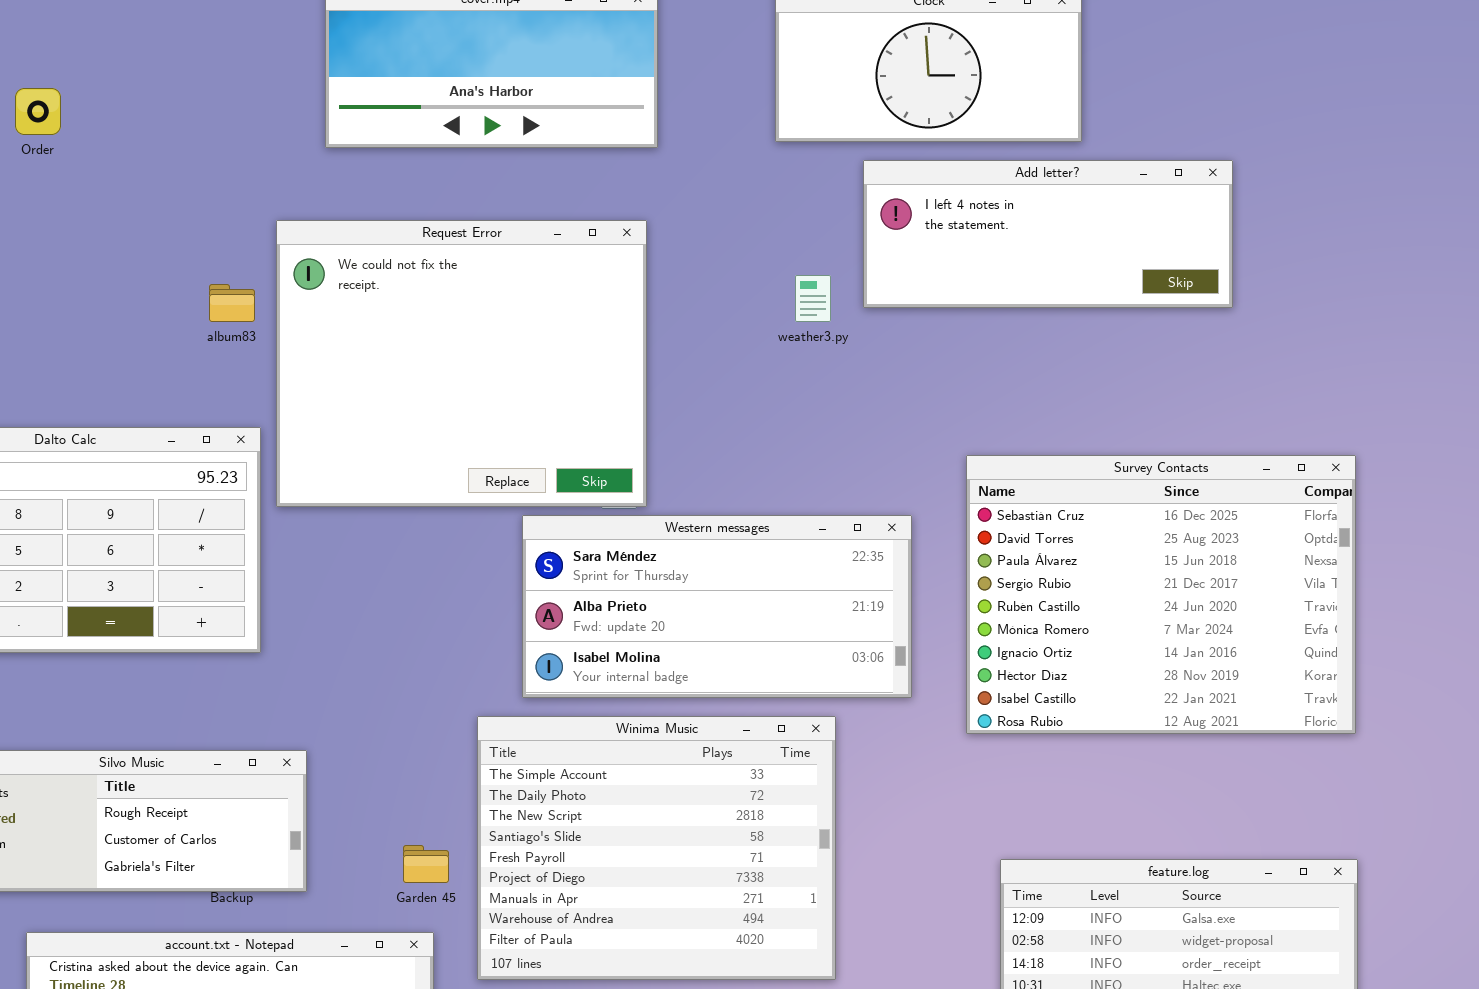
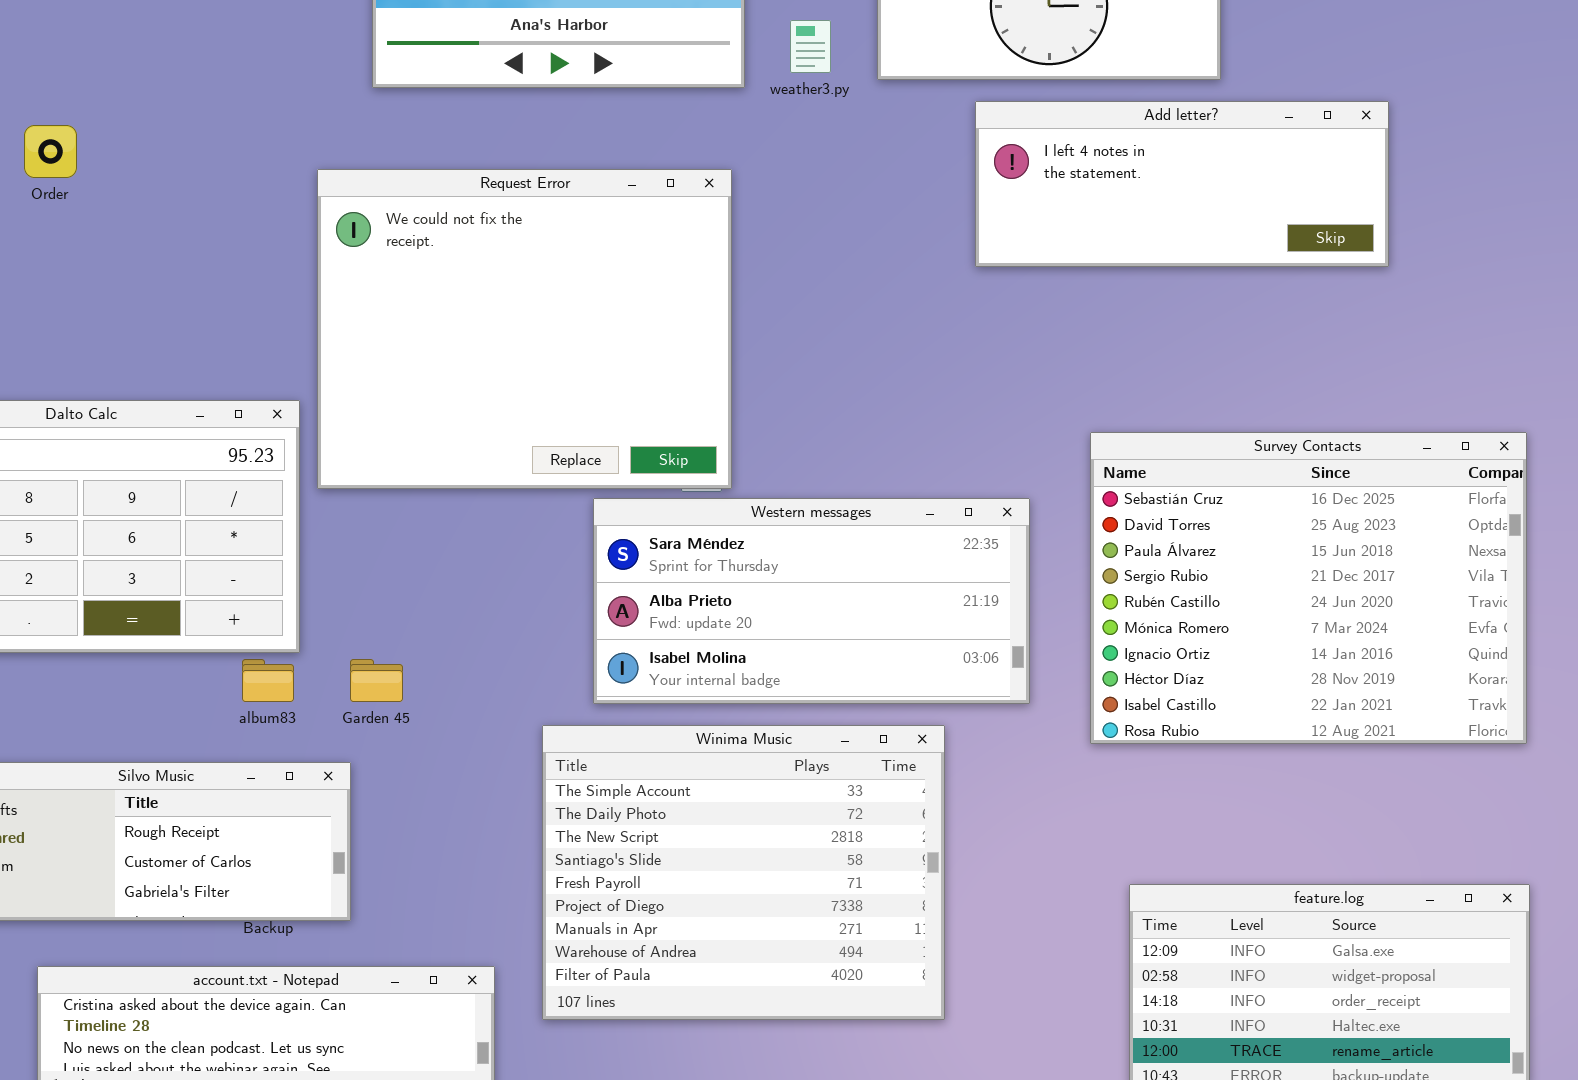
Order: [15,88,61,135] -> [24,125,77,178], moved
weather3.py: [795,275,831,322] -> [790,20,831,73], moved
album83: [209,284,255,322] -> [242,659,294,702], moved
Garden 45: [403,845,449,883] -> [350,659,403,702], moved

